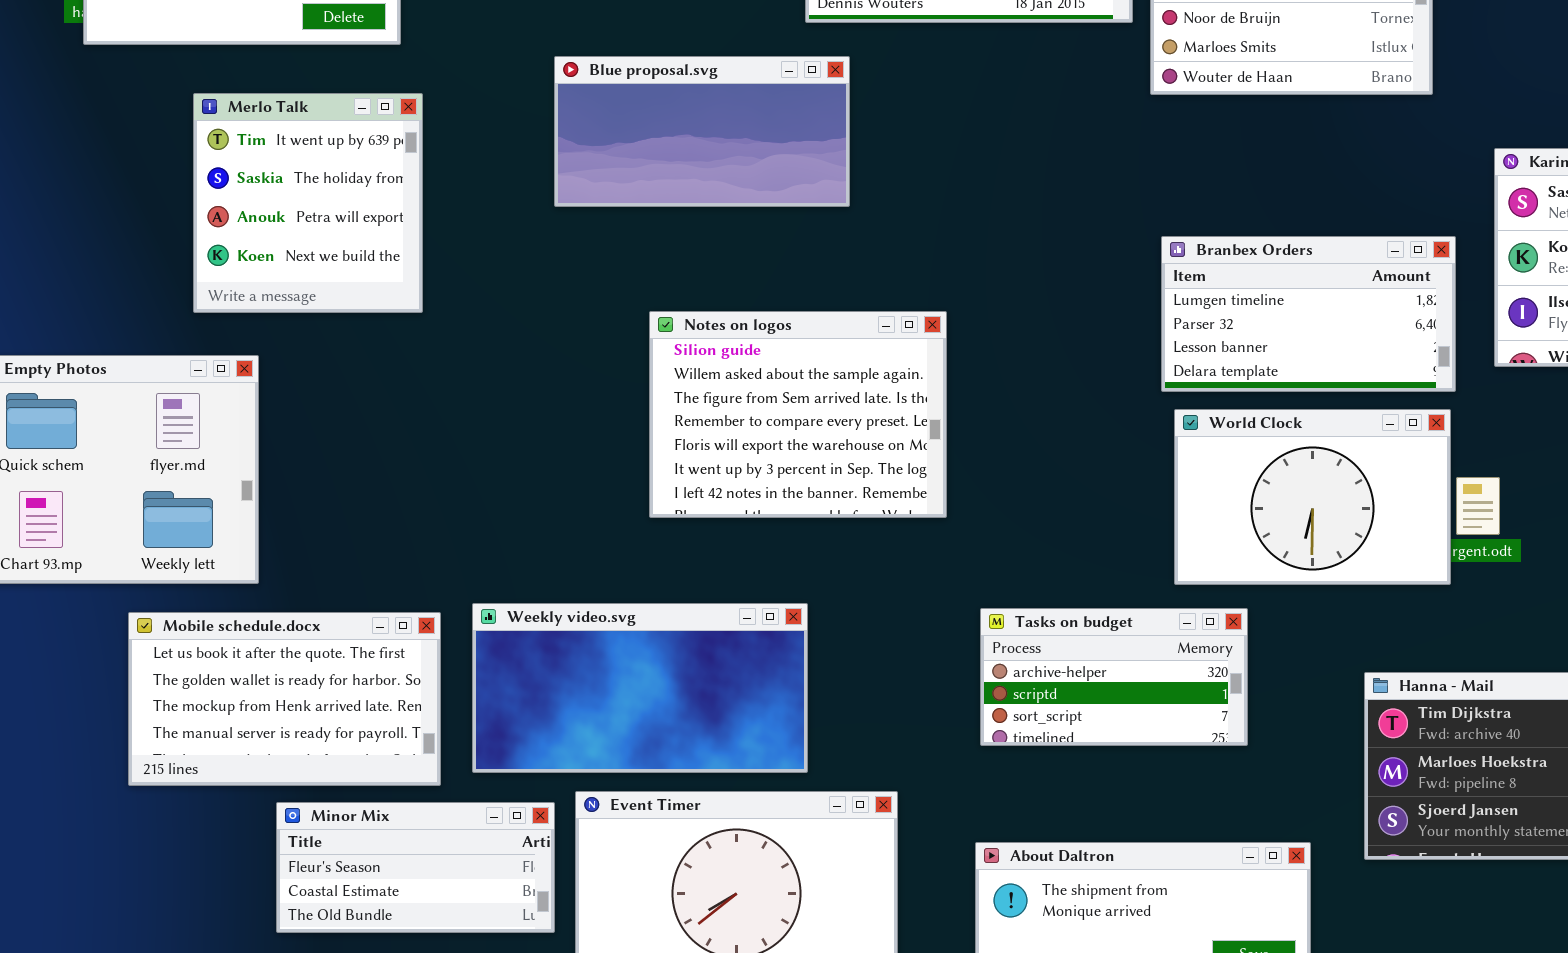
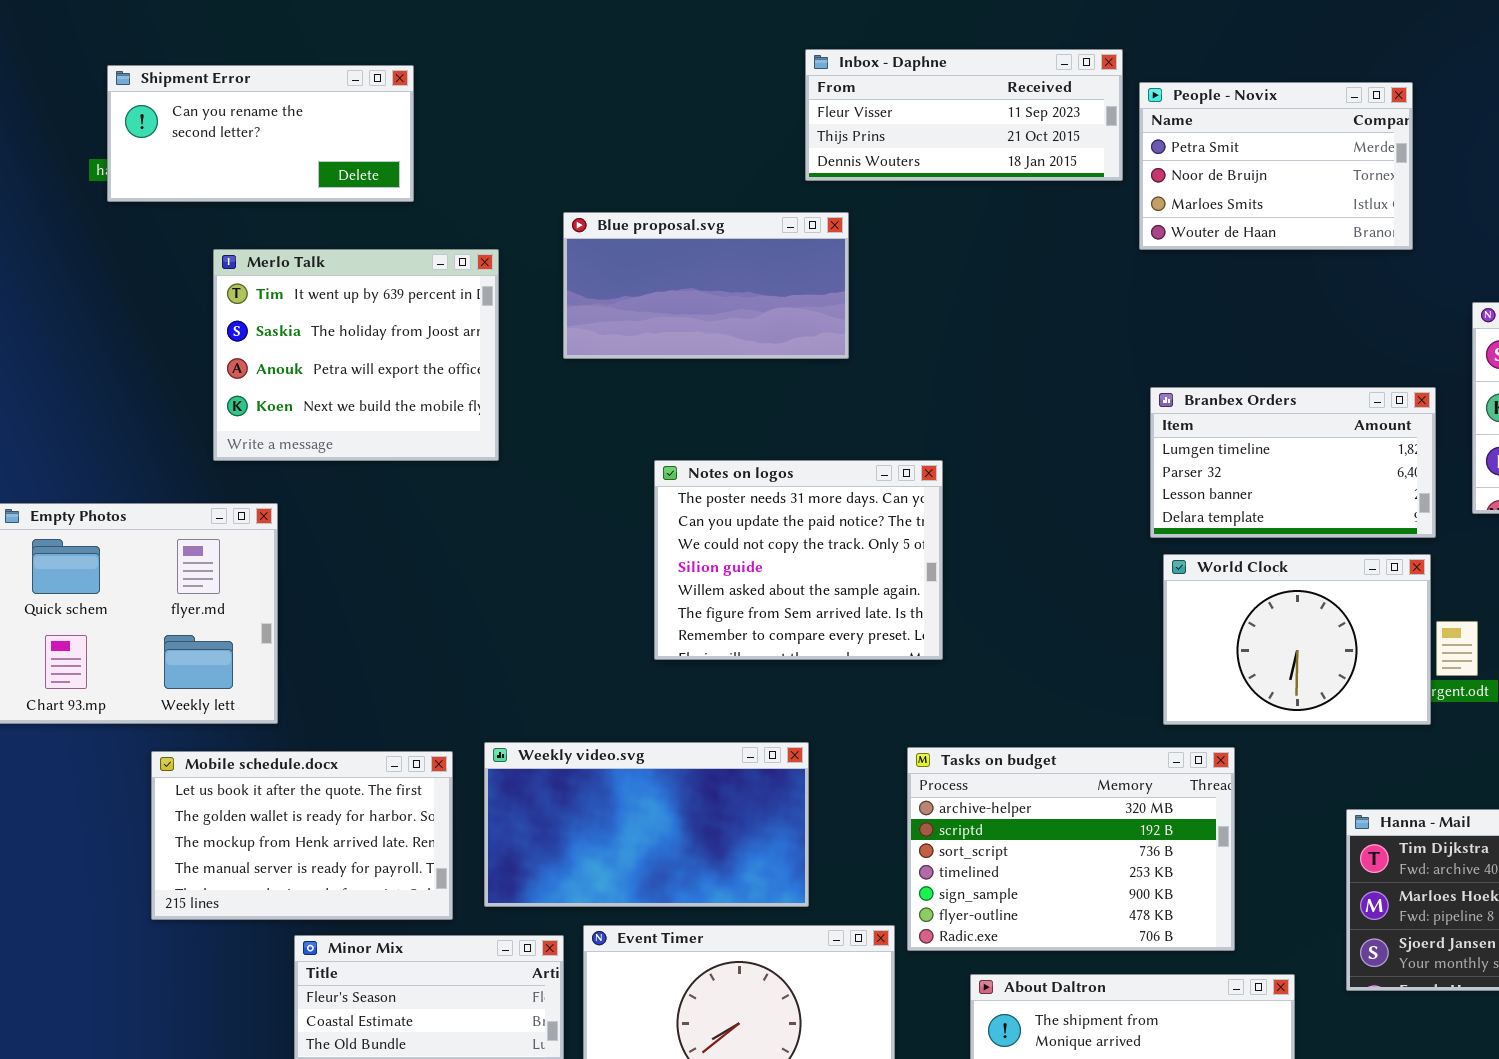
Merlo Talk: [193,93,423,313] -> [213,249,499,461], resized
Notes on logos: [649,311,947,518] -> [654,460,943,660], scrolled up 3 rows
Tasks on budget: [980,608,1248,746] -> [907,747,1235,951], resized

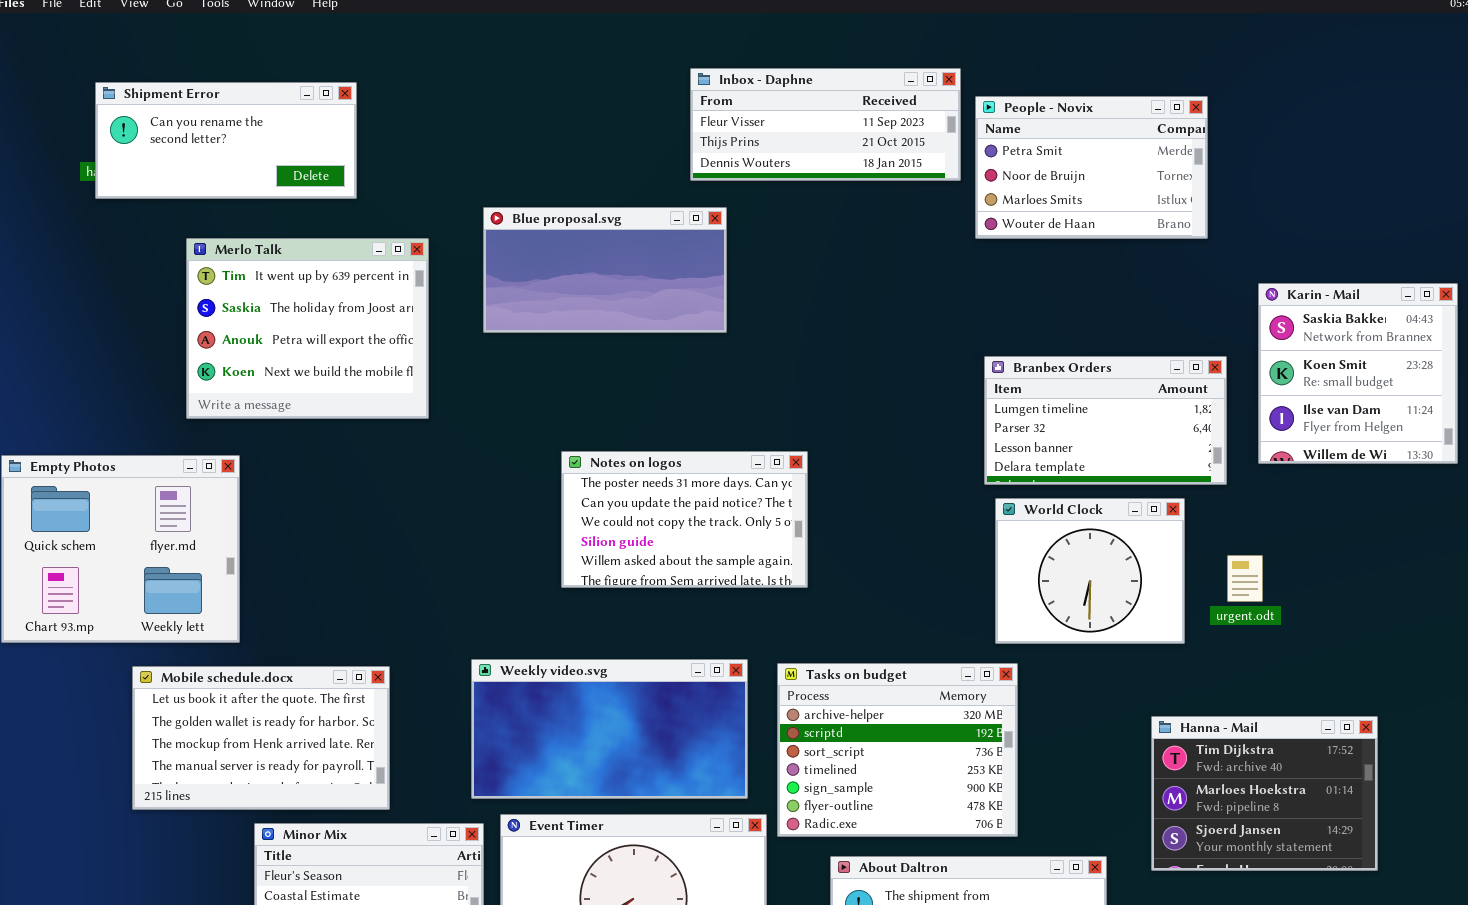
Notes on logos: [654,460,943,660] -> [561,451,808,588], resized
World Clock: [1163,554,1431,725] -> [995,498,1185,644], resized
Weekly video.svg: [484,742,809,907] -> [471,659,748,799], moved
Tasks on budget: [907,747,1235,951] -> [777,663,1018,837], resized

